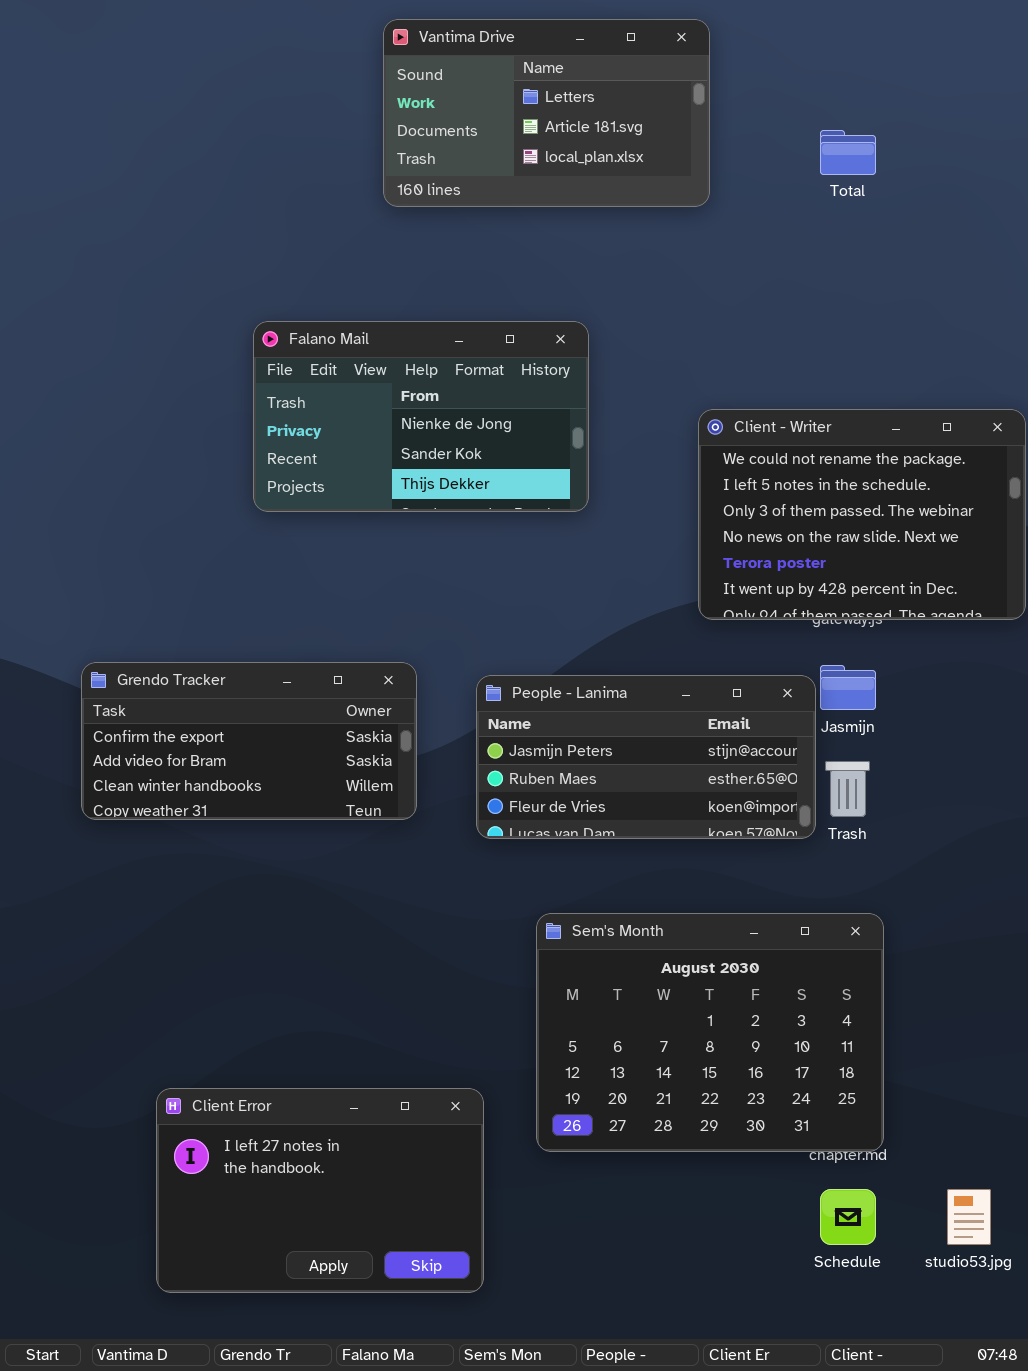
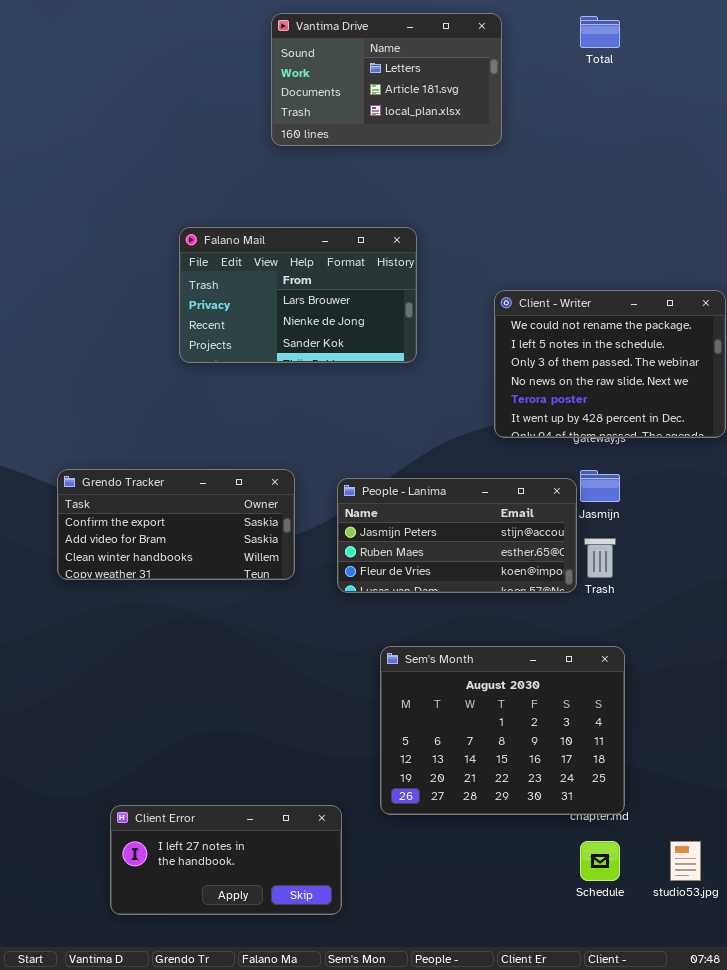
Total: [820,130,876,175] -> [580,16,620,48], moved
Falano Mail: [253,321,589,512] -> [179,227,417,363], scrolled up 1 row
Client Error: [156,1088,484,1293] -> [110,805,342,915], resized

